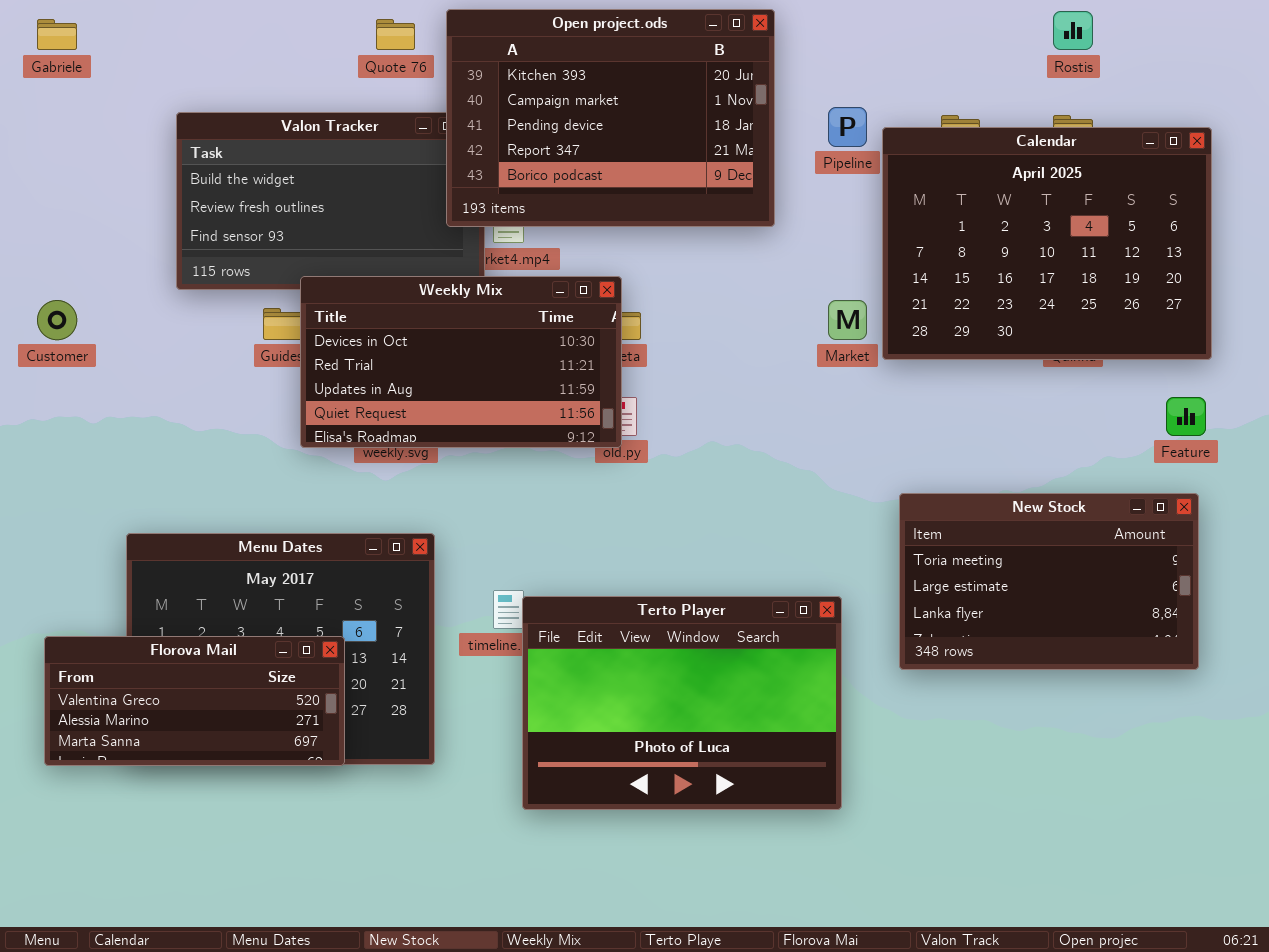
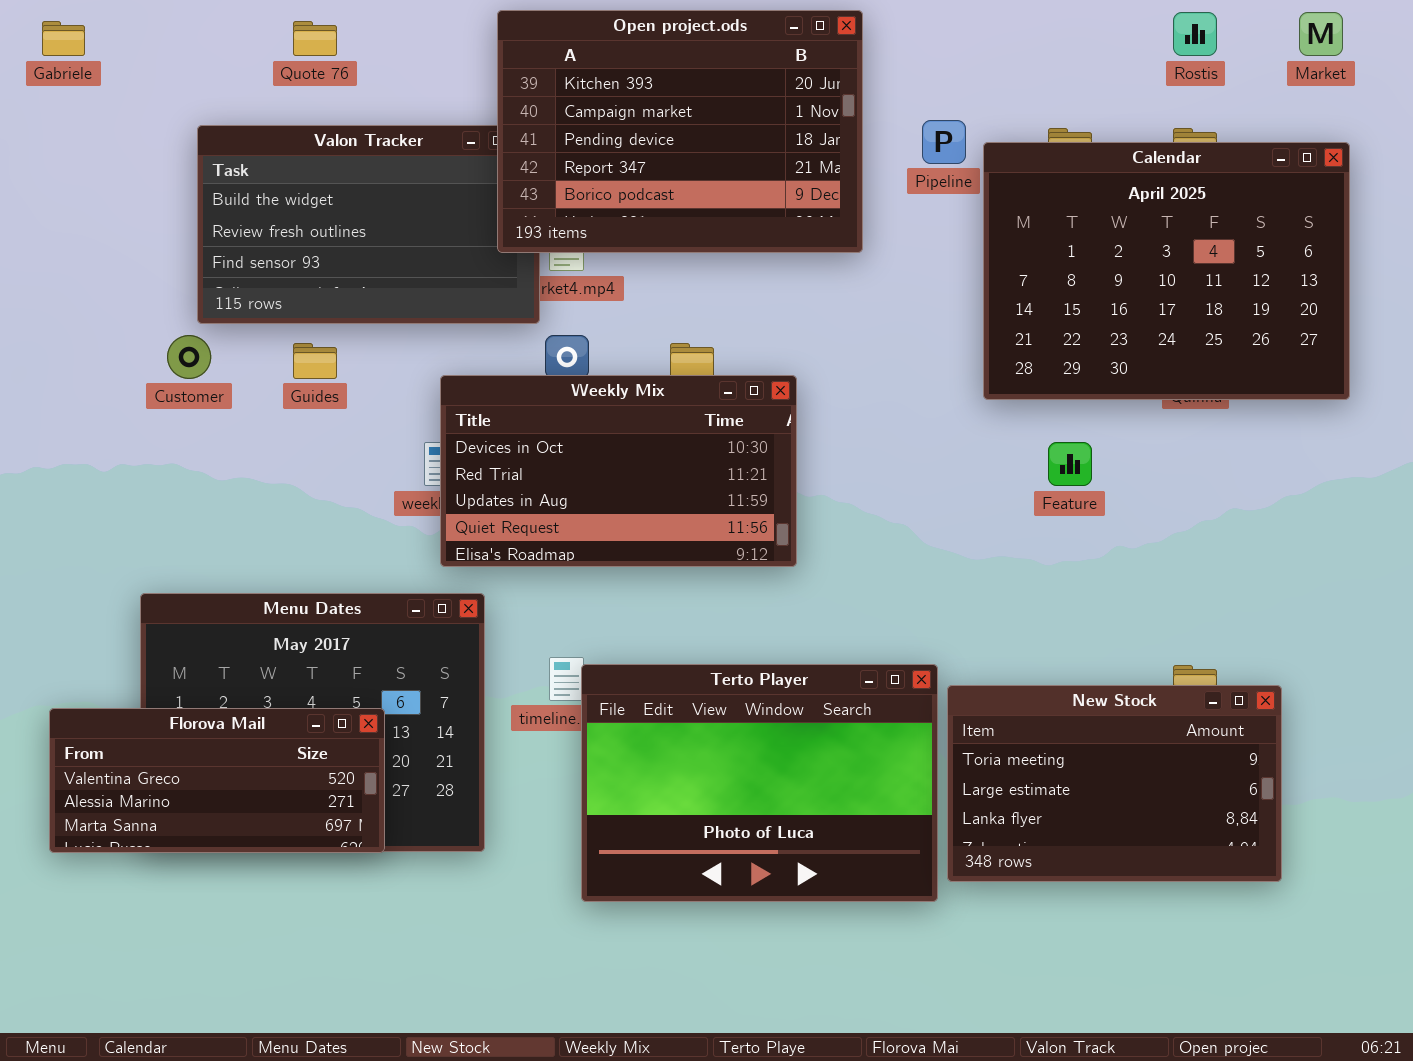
Quote 76: [376,19,415,50] -> [293,21,337,56], moved
Weekly Mix: [300,276,622,448] -> [440,375,797,567], moved
Customer: [37,300,77,340] -> [167,335,211,379], moved
Market: [828,300,867,340] -> [1299,12,1343,56], moved
Feature: [1166,397,1206,436] -> [1048,442,1092,486], moved
New Stock: [899,493,1199,670] -> [947,685,1282,882], moved

